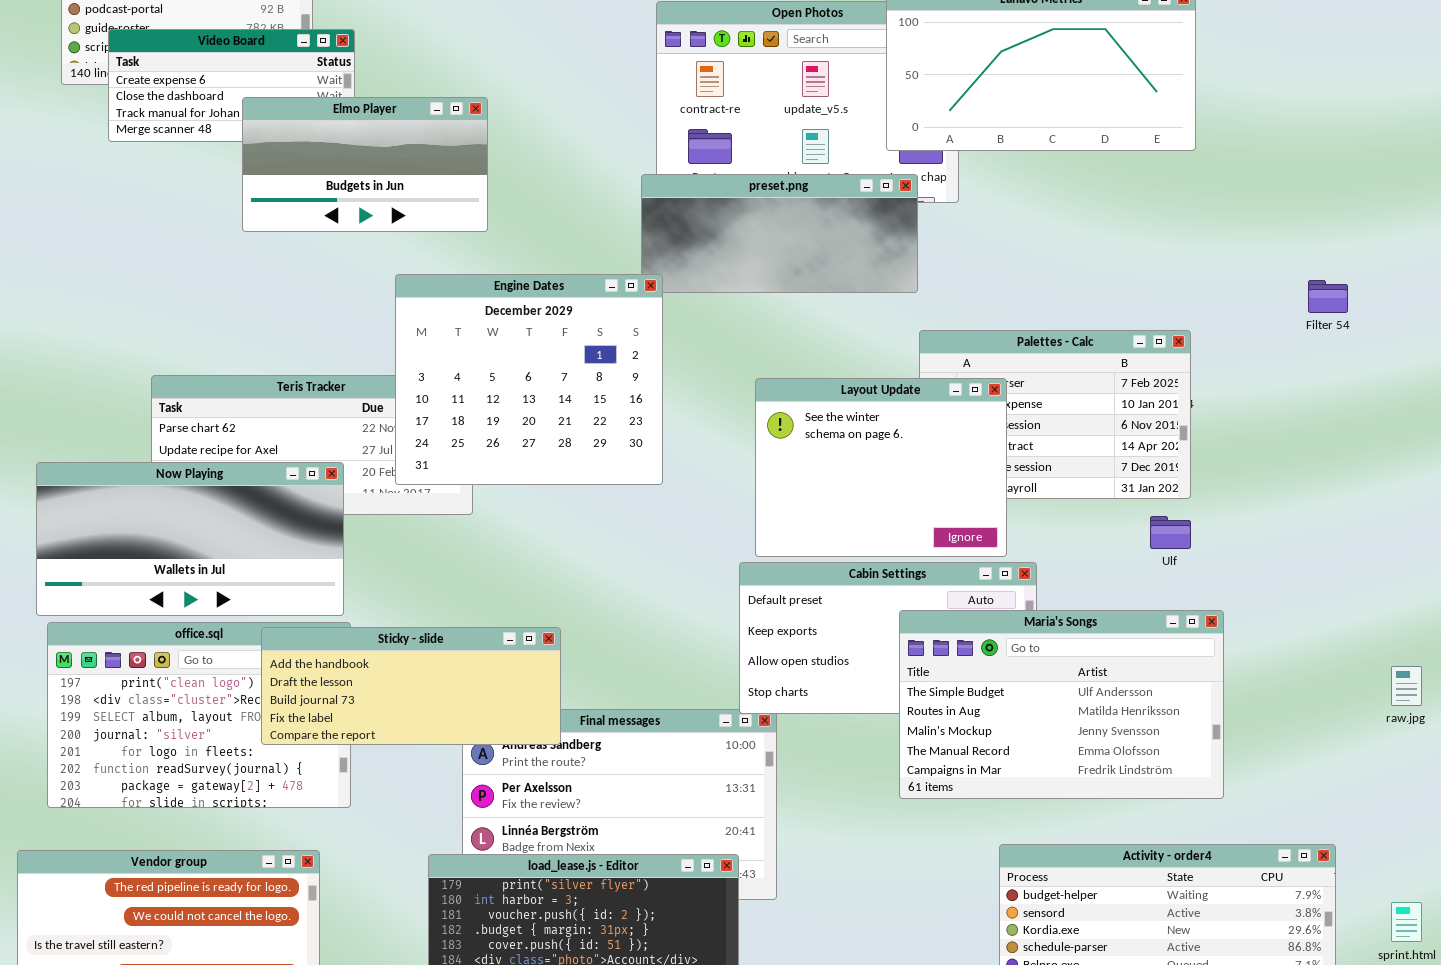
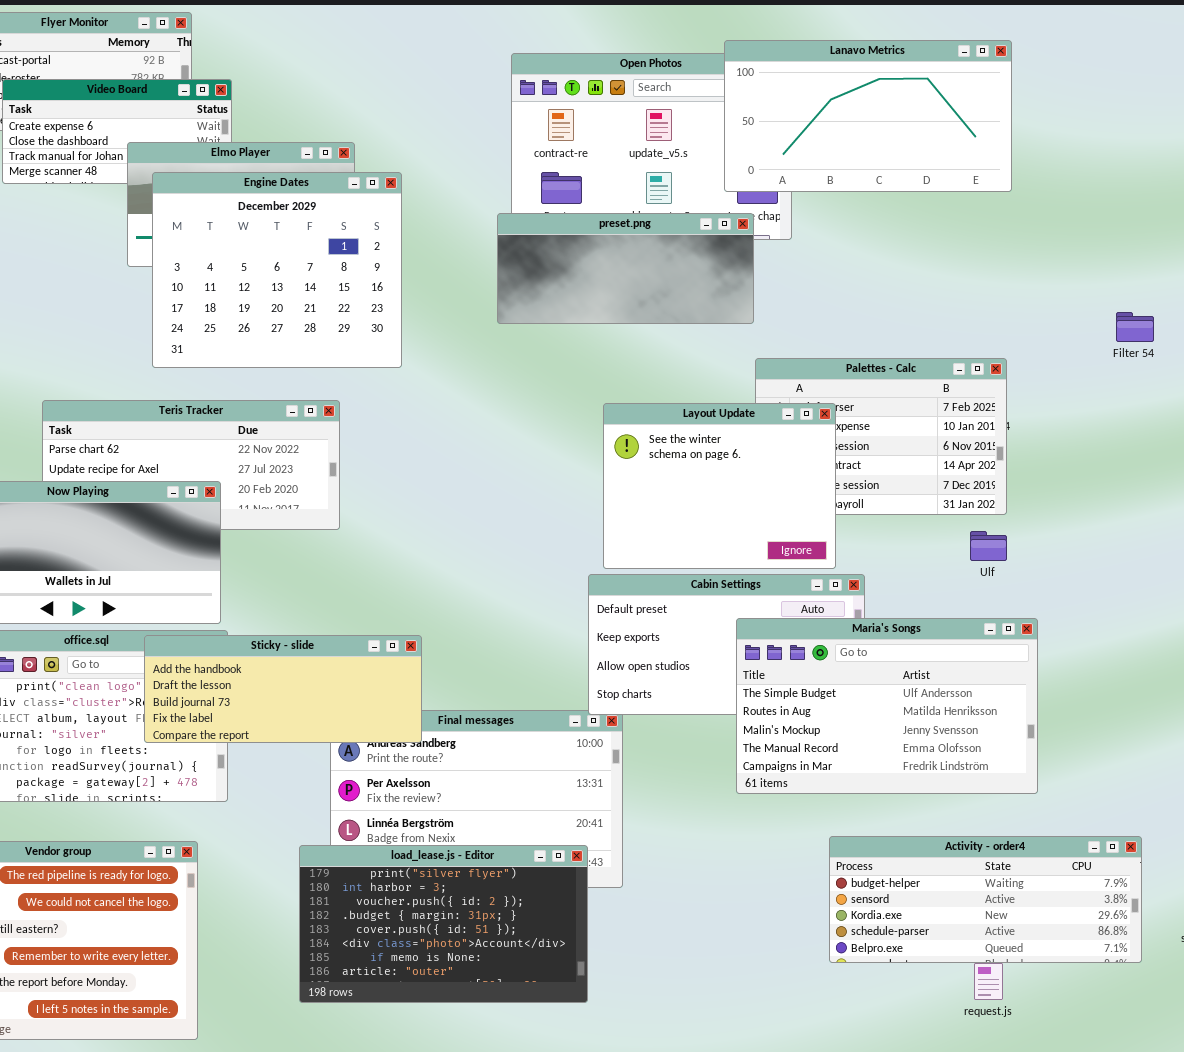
Engine Dates: [395,274,663,485] -> [152,172,402,368], moved

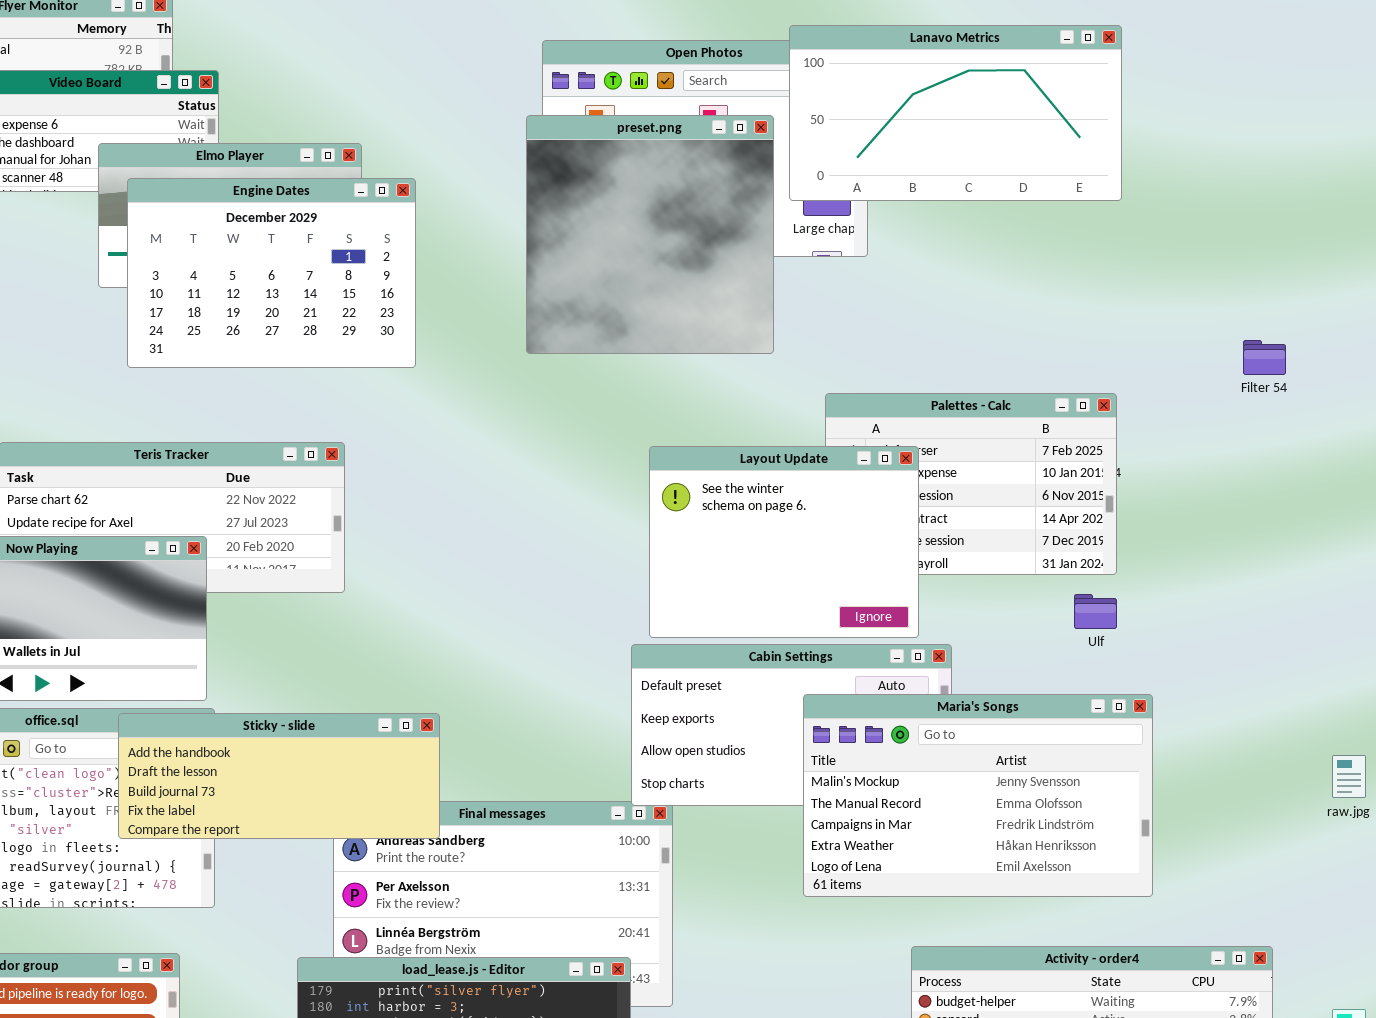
Engine Dates: [152,172,402,368] -> [127,178,416,368], resized
preset.png: [497,213,754,324] -> [526,115,774,354], resized
Maria's Songs: [736,618,1038,794] -> [803,694,1153,897], scrolled down 2 rows

